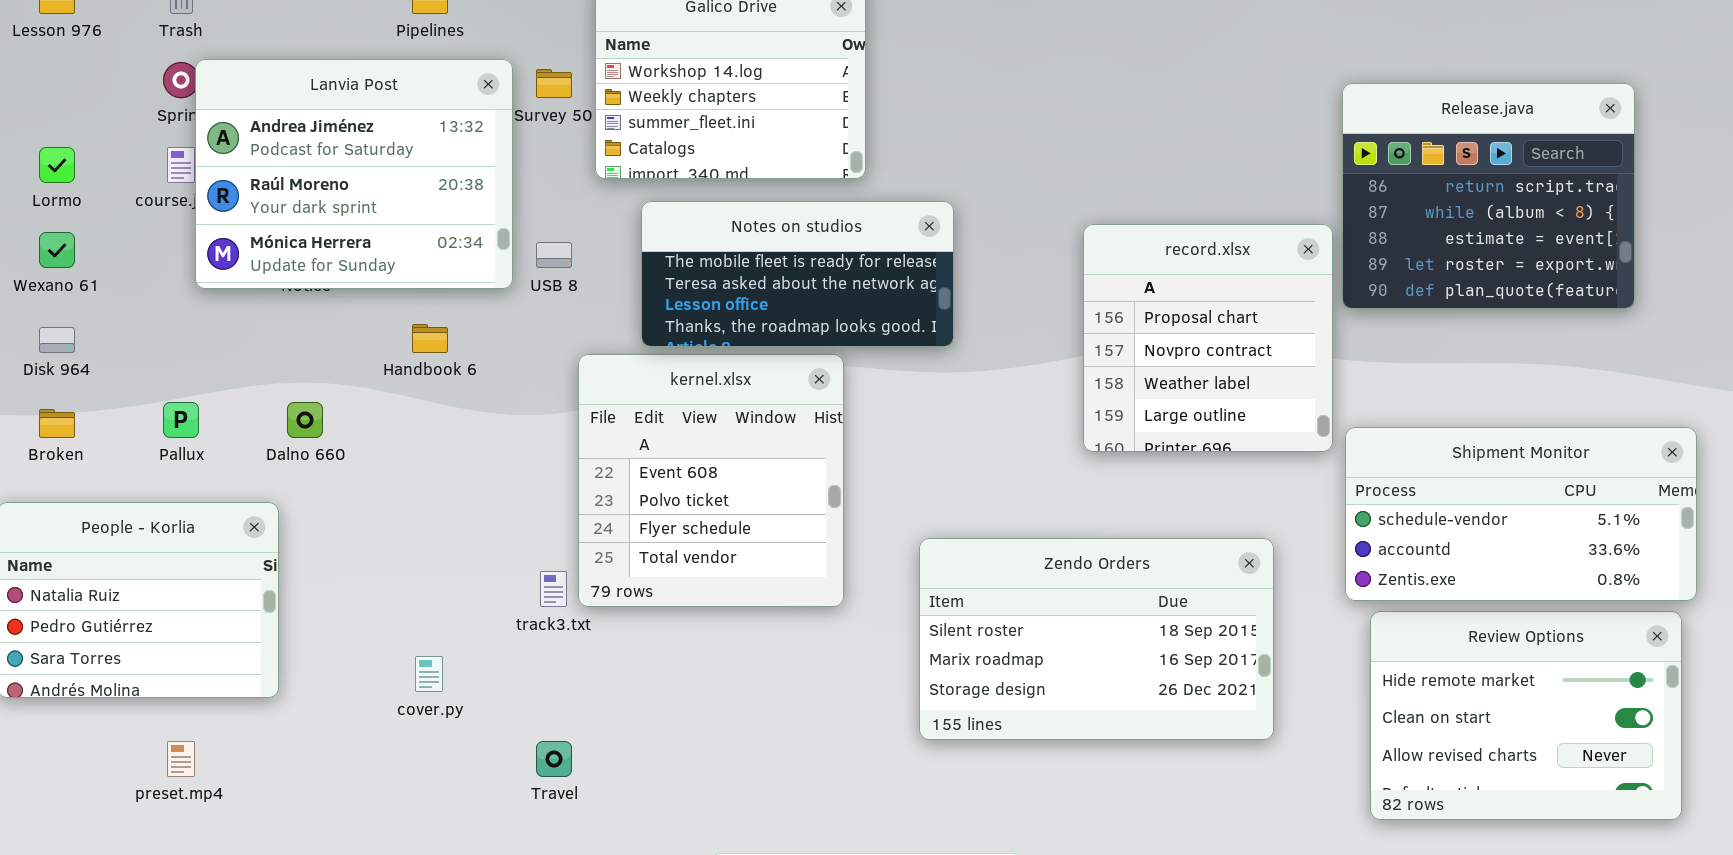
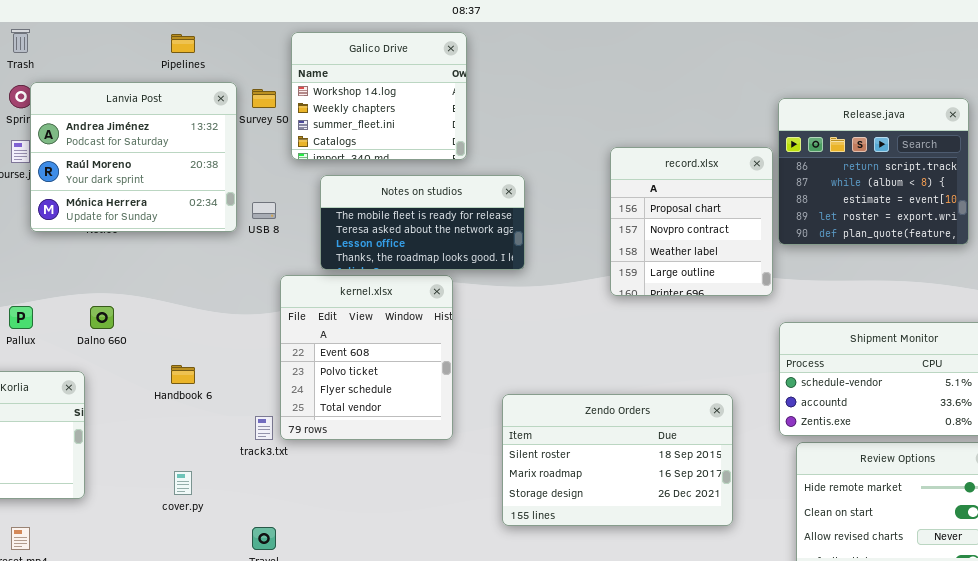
record.xlsx: [1083,224,1333,452] -> [610,147,773,296], moved
Handbook 6: [412,324,448,353] -> [171,365,195,384], moved

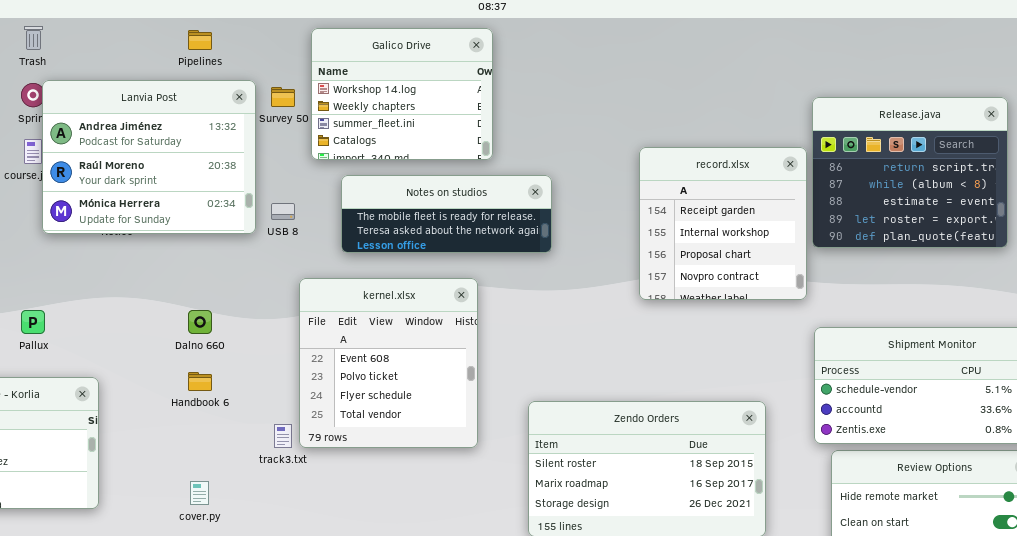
record.xlsx: [610,147,773,296] -> [639,147,807,300], scrolled up 2 rows
Notes on studios: [320,175,525,270] -> [341,175,552,253], resized
Dalno 660: [90,306,114,329] -> [188,310,212,334], moved

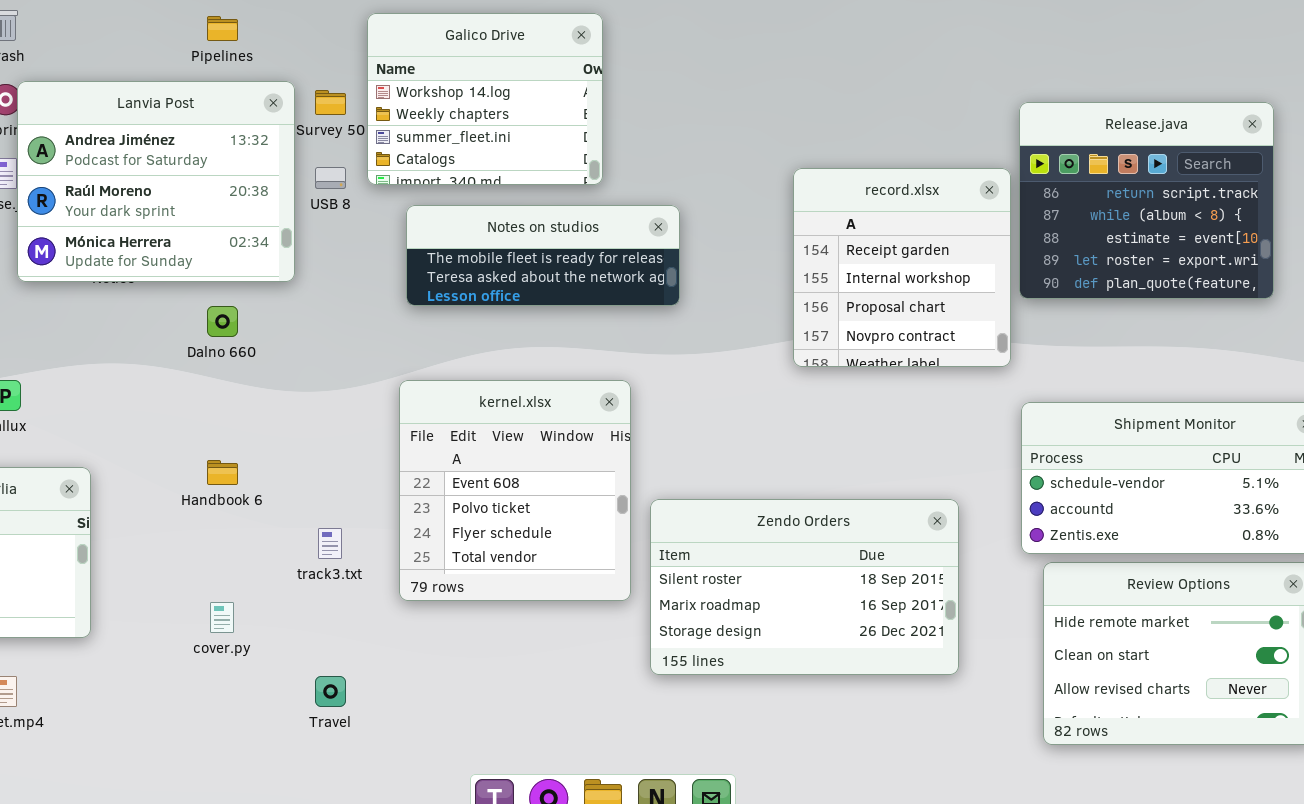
USB 8: [271,203,295,220] -> [315,167,346,189], moved
kernel.xlsx: [299,278,478,448] -> [399,380,631,601], moved
Dalno 660: [188,310,212,334] -> [207,306,238,337], moved

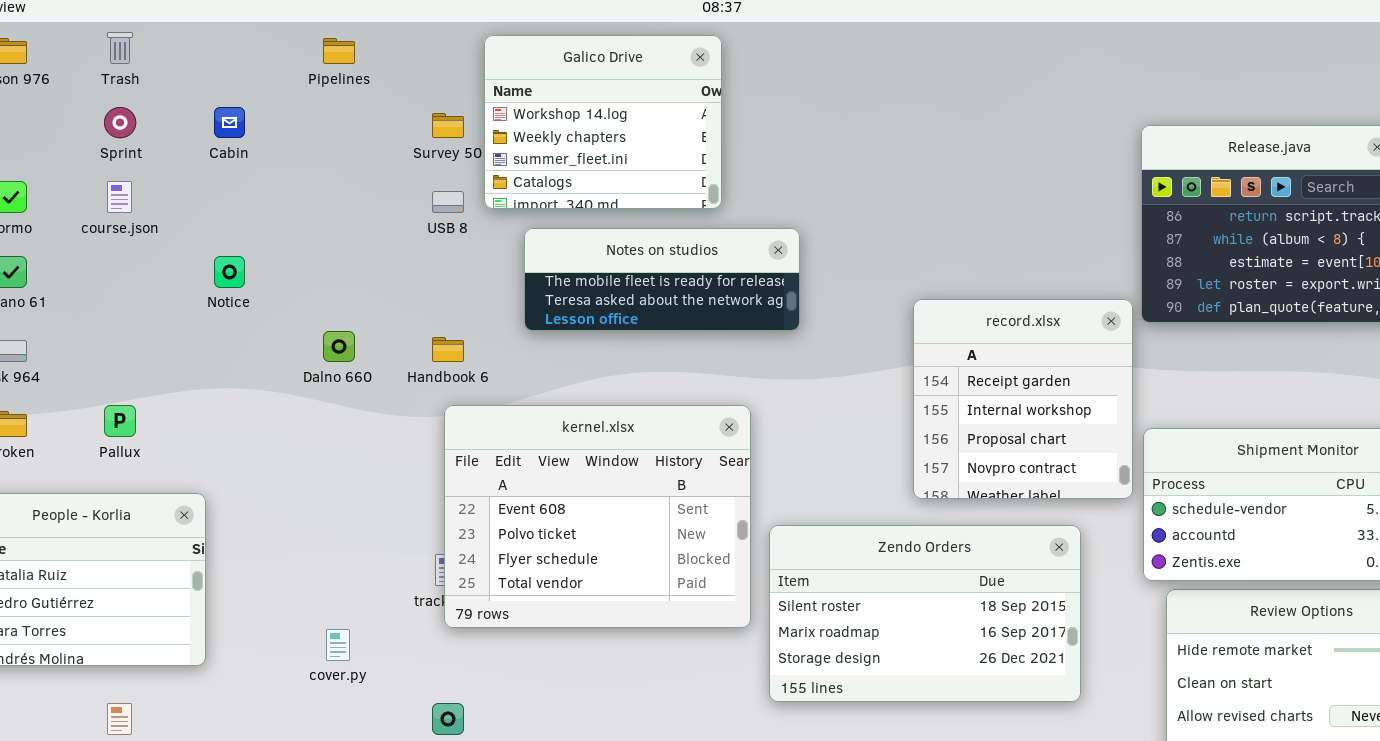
Lanvia Post: [17,81,295,282] -> none, closed
record.xlsx: [793,168,1011,367] -> [913,299,1133,499], moved
kernel.xlsx: [399,380,631,601] -> [444,405,751,628], resized
Handbook 6: [207,460,238,485] -> [432,337,464,362], moved

